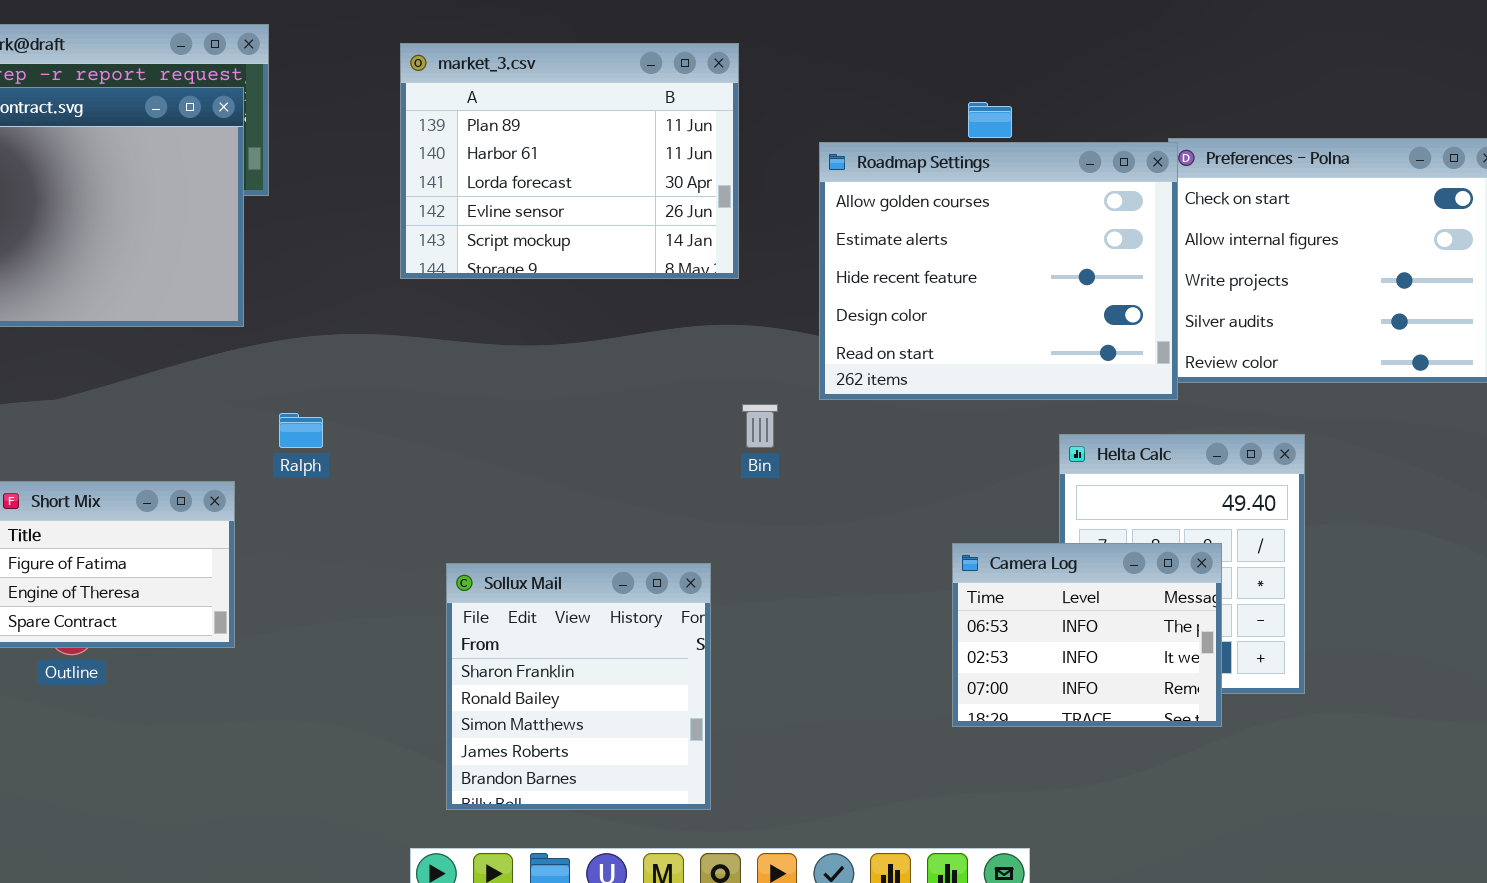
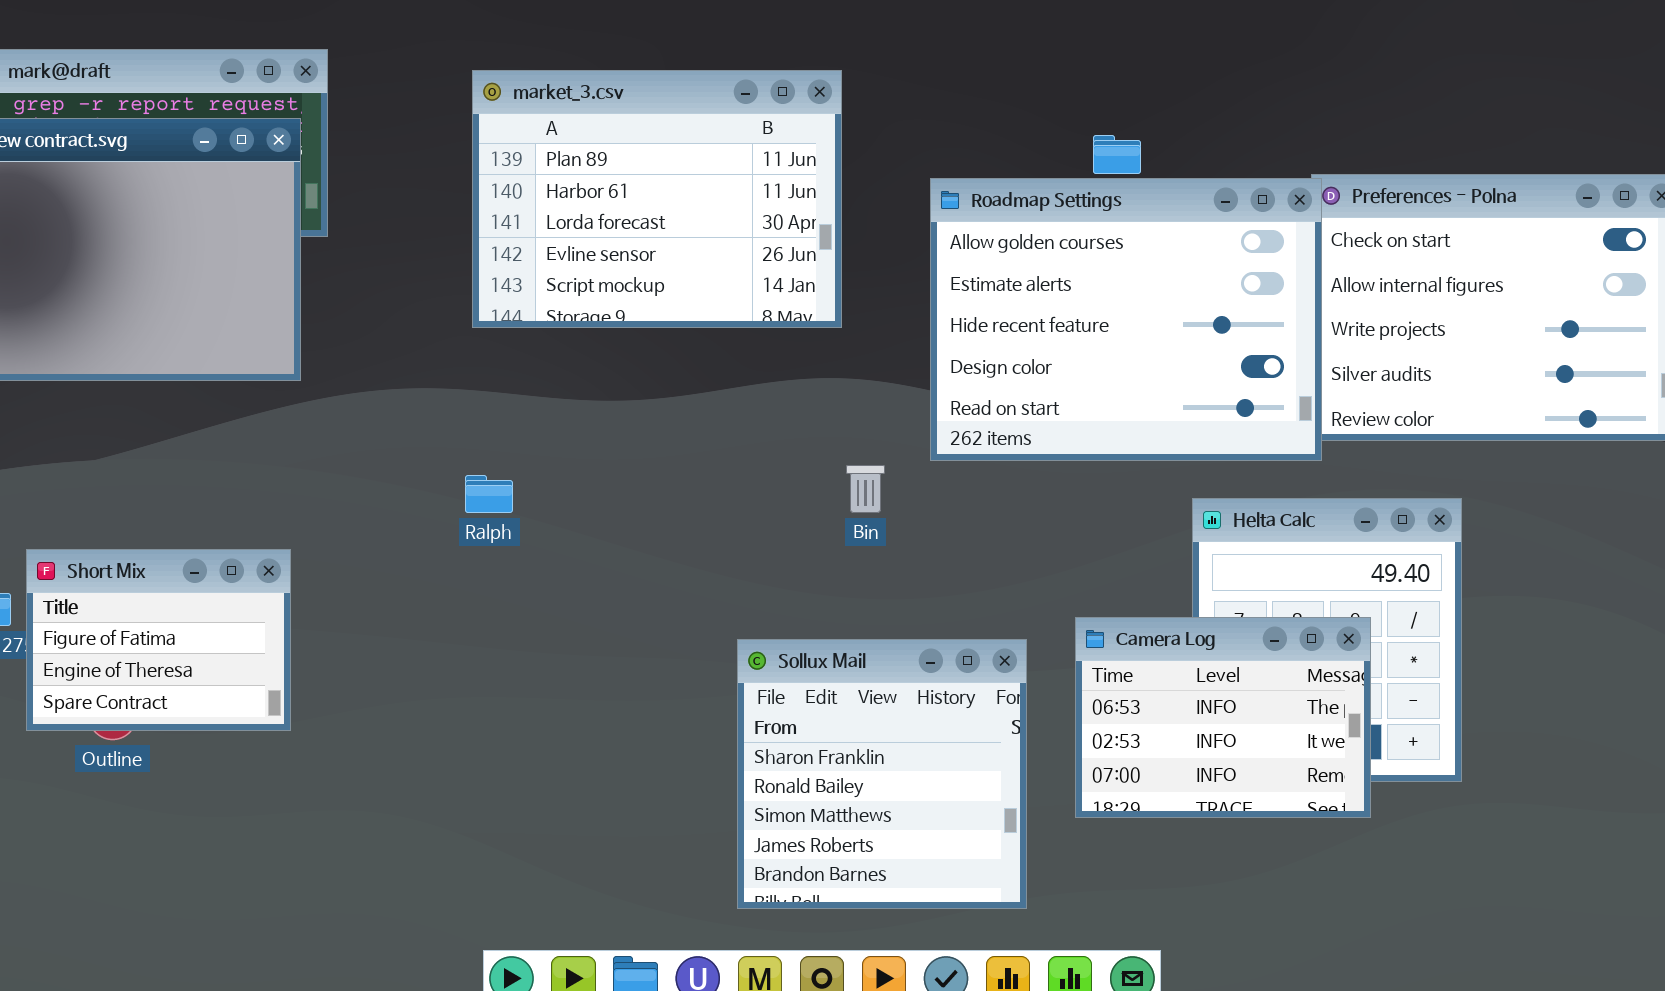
Ralph: [279,413,323,448] -> [465,475,513,513], moved
Sollux Mail: [446,563,711,810] -> [737,639,1027,909], moved

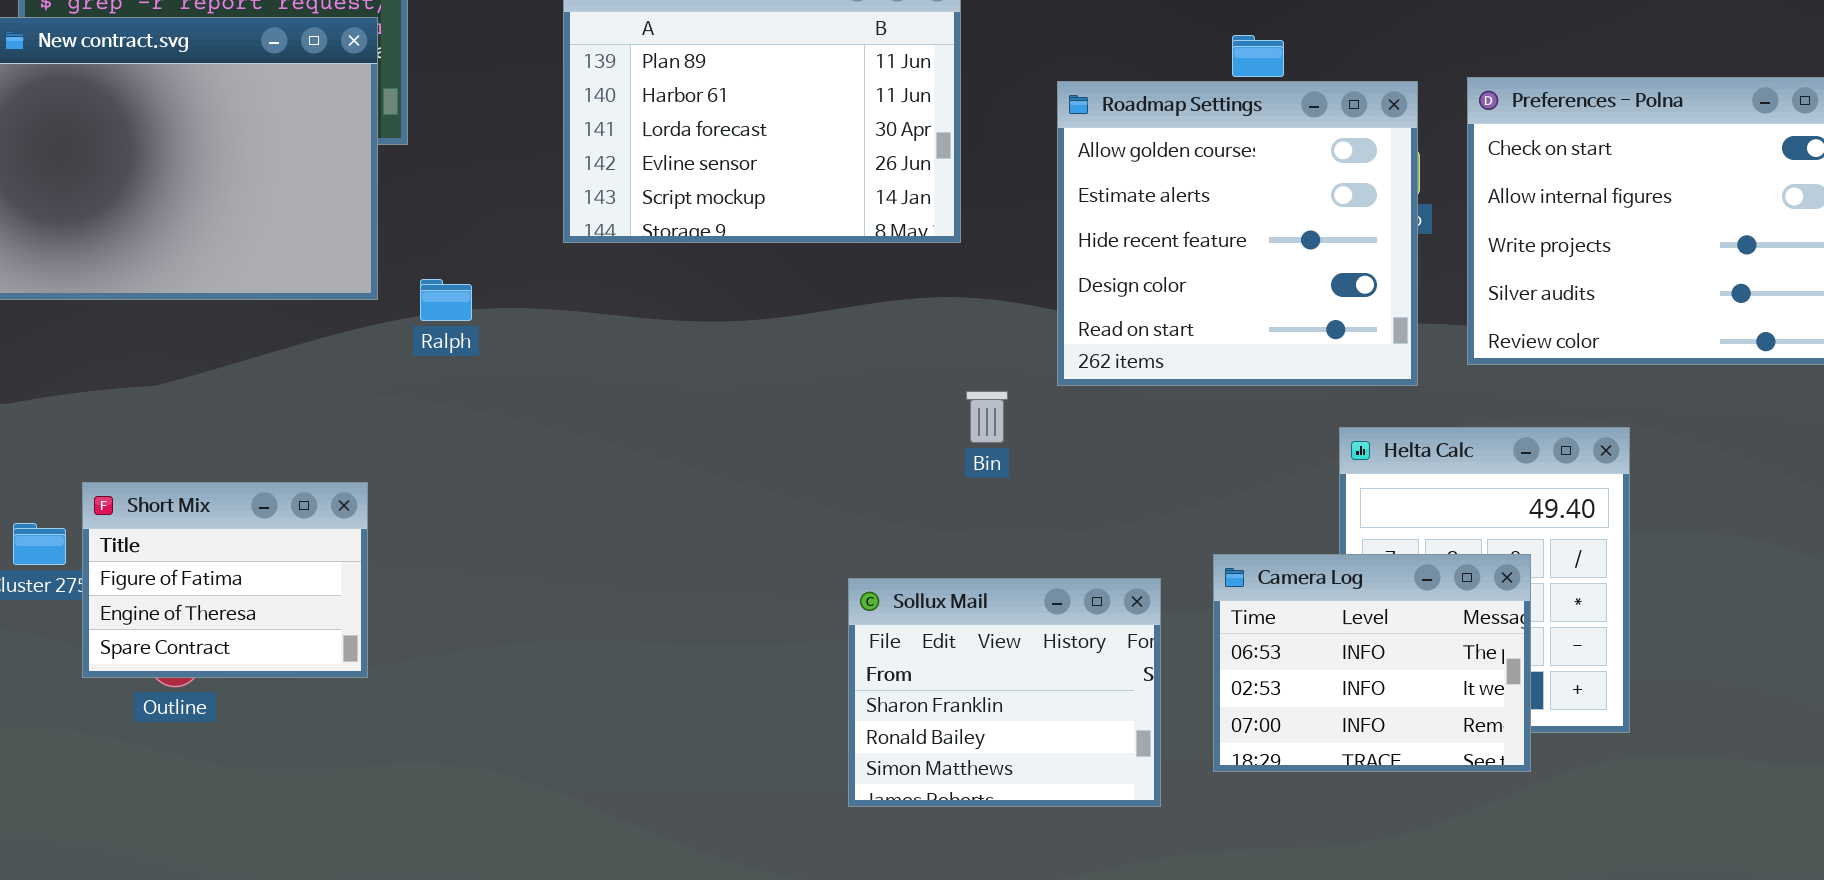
Roadmap Settings: [930,178,1322,461] -> [1057,81,1418,386], resized
Ralph: [465,475,513,513] -> [420,279,472,321], moved
Sollux Mail: [737,639,1027,909] -> [848,578,1161,807], resized

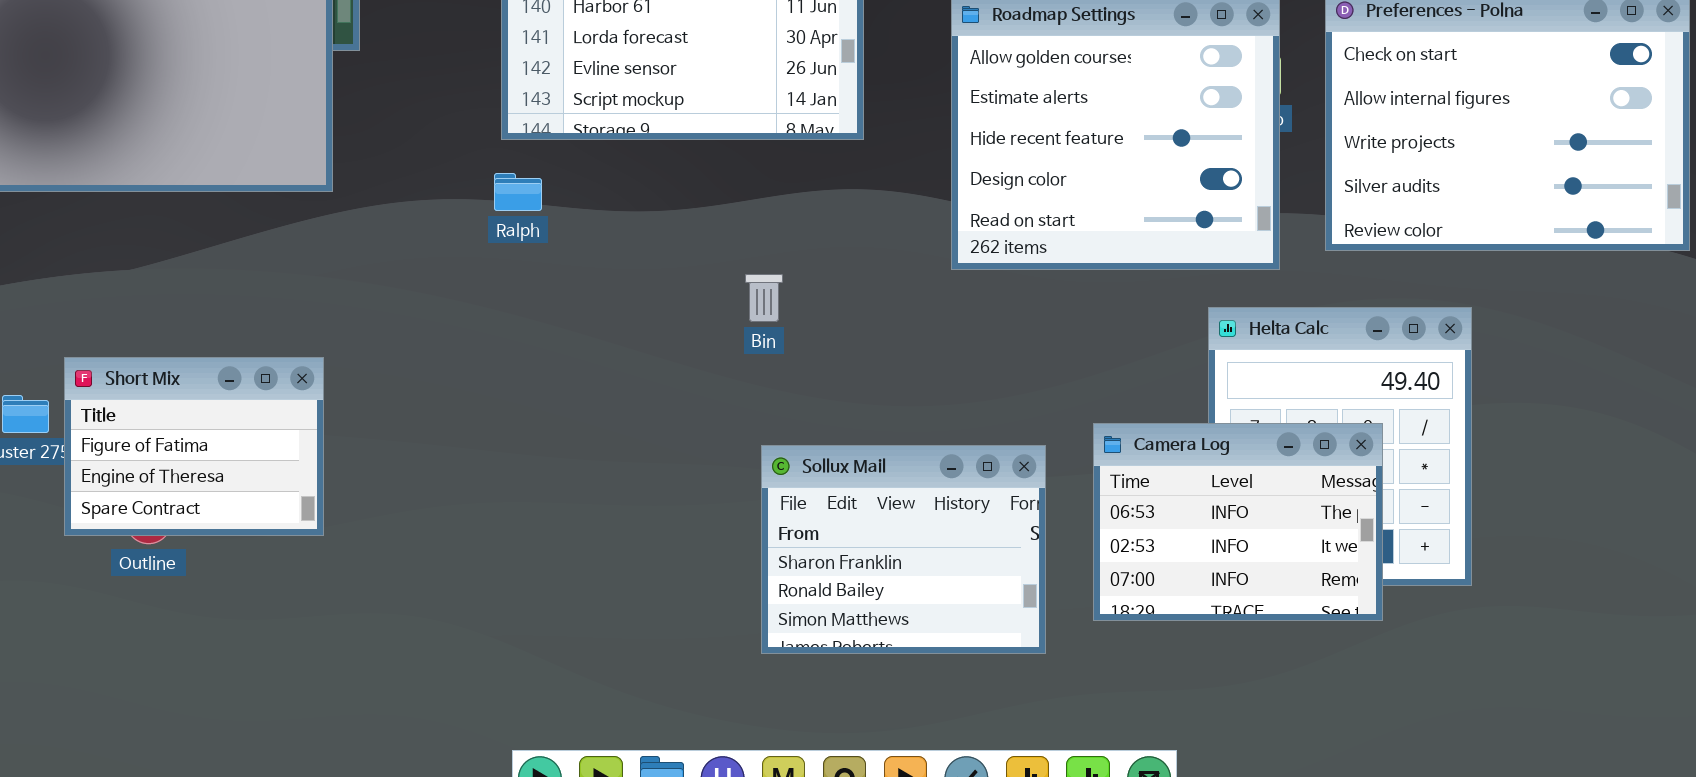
Ralph: [420,279,472,321] -> [494,173,542,211], moved
Bin: [966,391,1008,443] -> [745,274,783,322], moved

